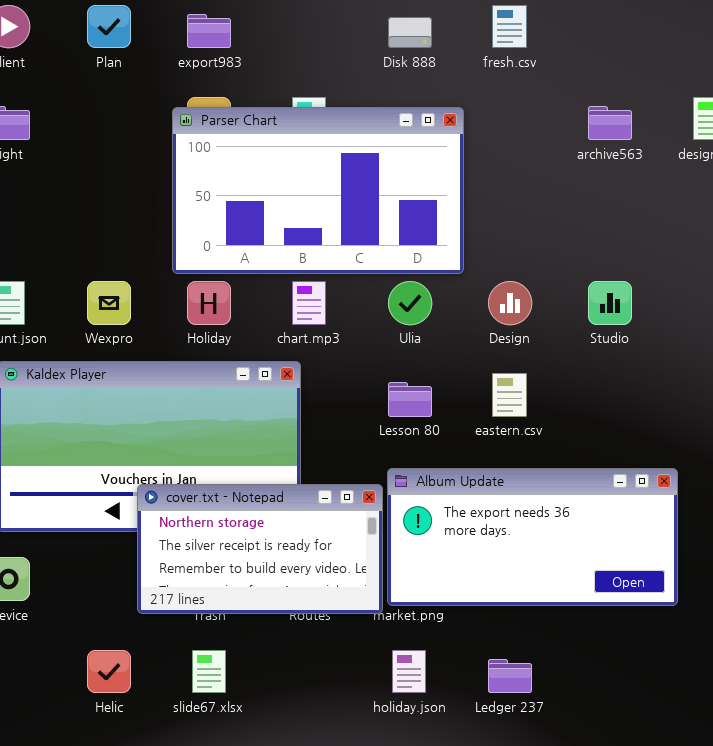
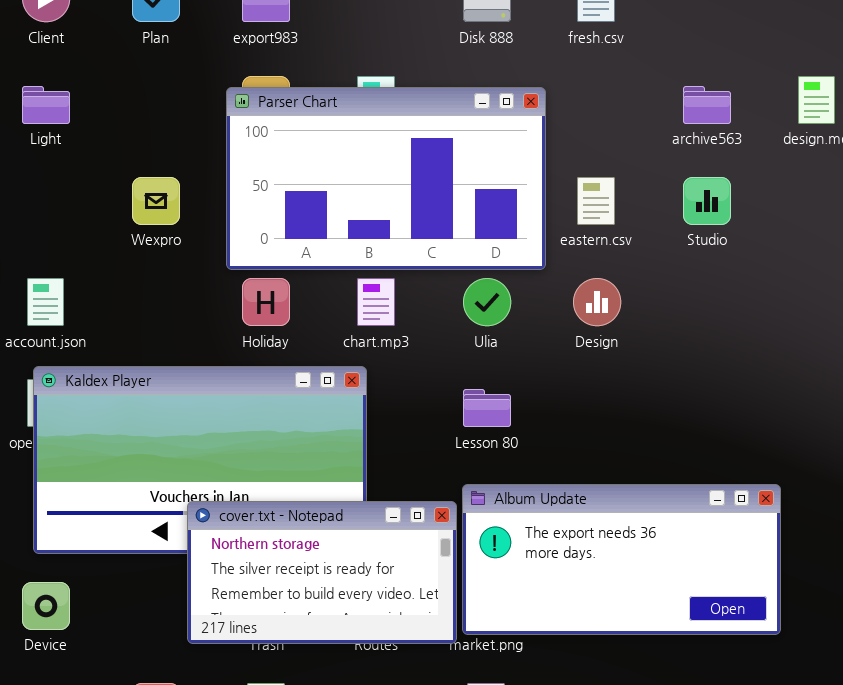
Wexpro: [87,281,131,325] -> [132,177,180,225], moved
Studio: [588,281,632,325] -> [683,177,731,225], moved
eastern.csv: [492,373,527,417] -> [577,177,615,225], moved

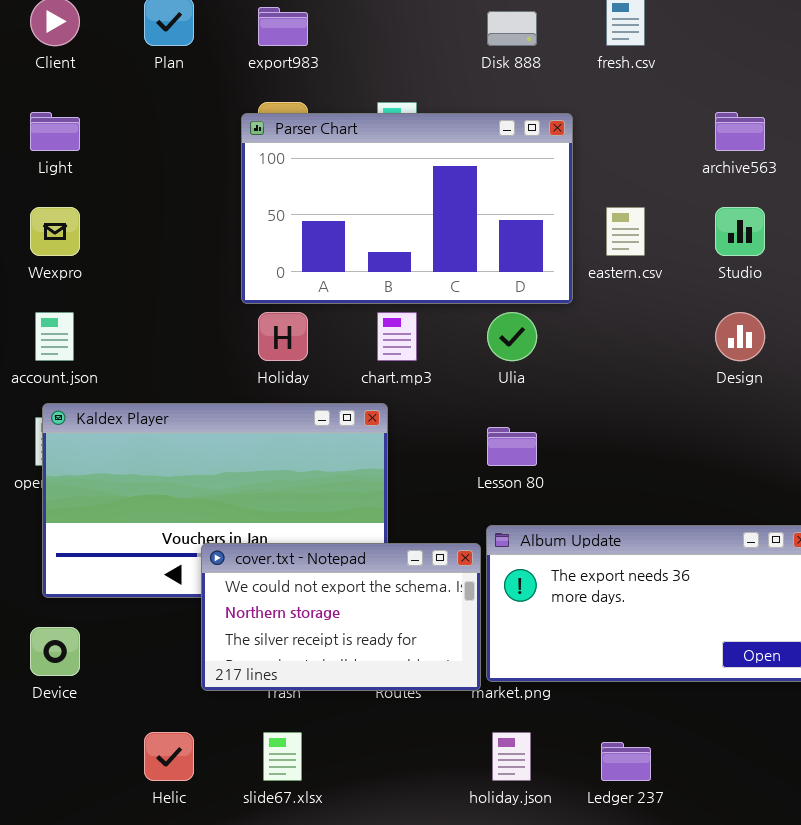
Wexpro: [132,177,180,225] -> [30,207,80,256], moved
Design: [573,278,621,326] -> [715,312,765,361], moved
cover.txt - Notepad: [187,501,457,644] -> [201,543,481,691], scrolled up 1 row

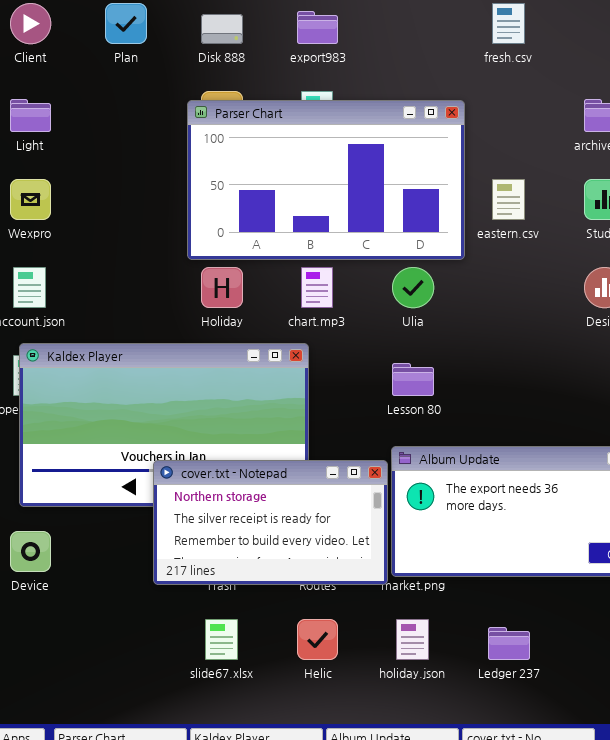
export983: [258,7,308,46] -> [297,11,338,44], moved
Disk 888: [487,11,537,46] -> [201,14,243,44], moved
cover.txt - Notepad: [201,543,481,691] -> [153,460,388,585], scrolled down 1 row
Helic: [144,732,194,781] -> [297,619,338,660], moved

